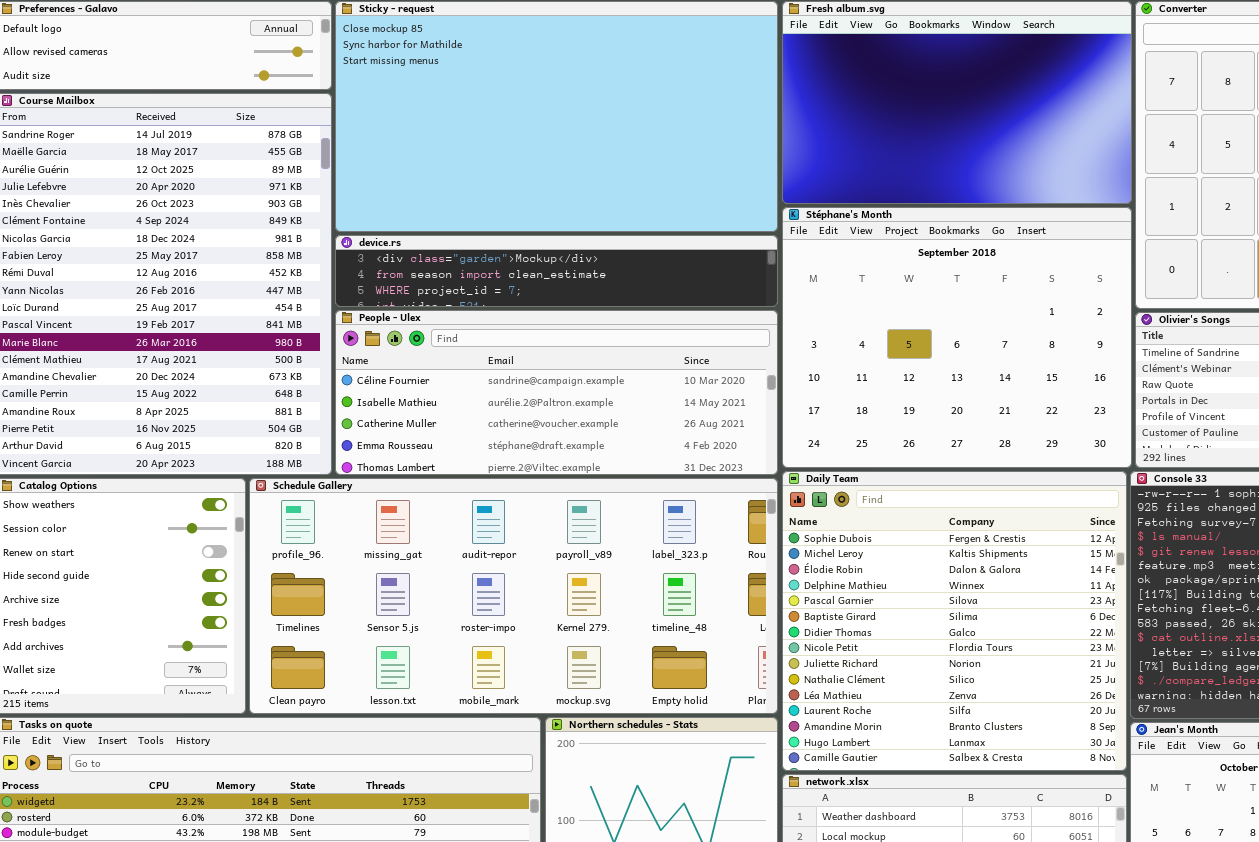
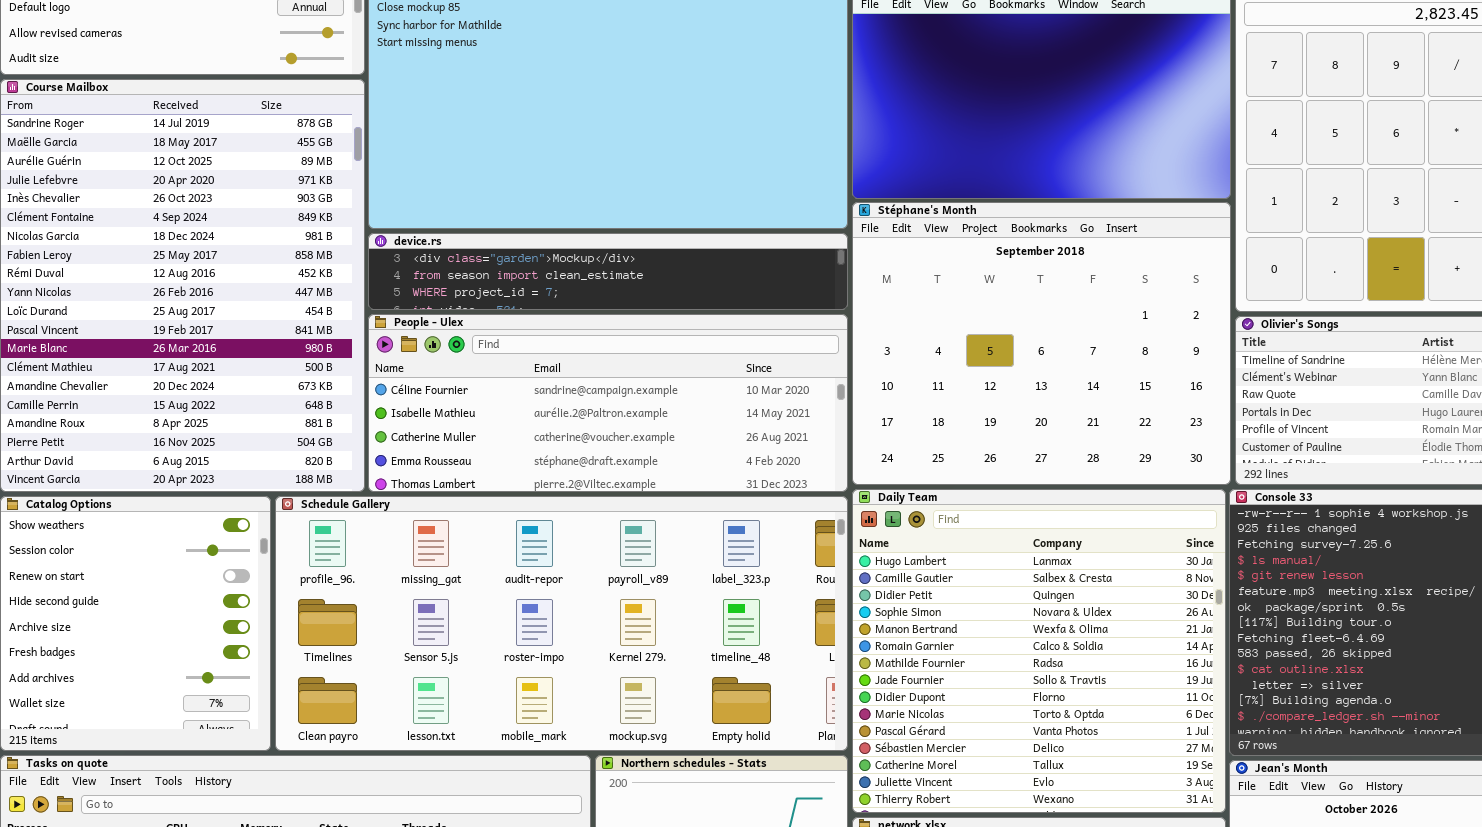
Daily Team: [782,471,1127,771] -> [852,489,1226,813], scrolled down 13 rows

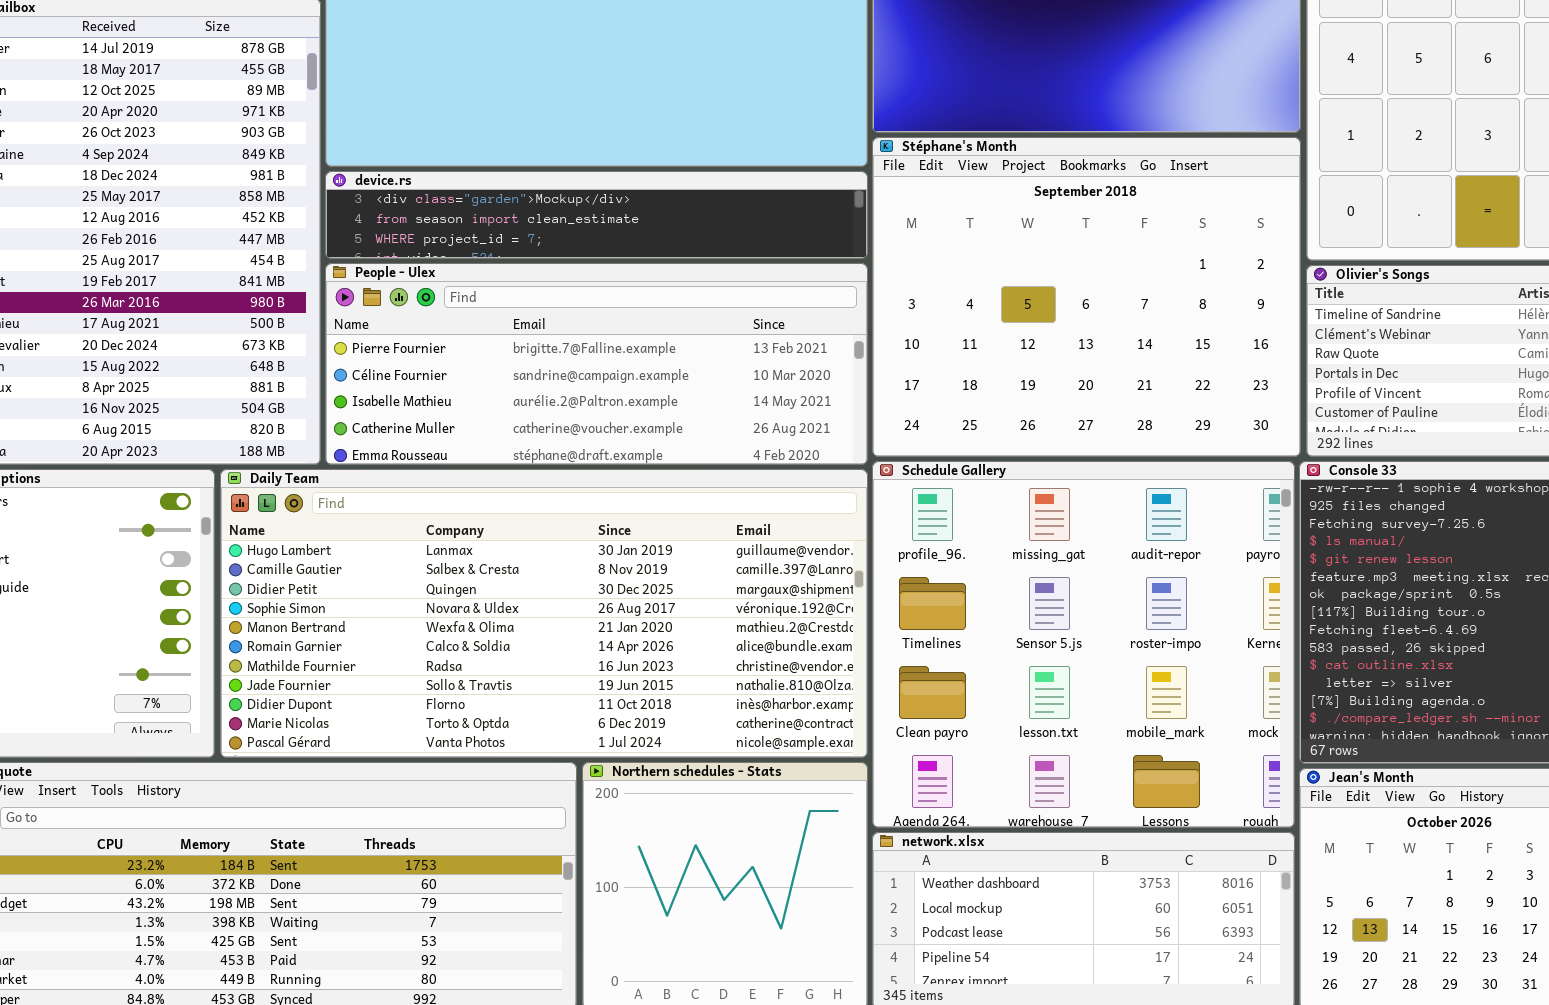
People - Ulex: [368,314,848,492] -> [325,263,868,465], scrolled up 1 row
Daily Team: [852,489,1226,813] -> [220,469,868,758], moved, resized
Schedule Gallery: [275,496,848,751] -> [872,461,1295,828], moved, resized

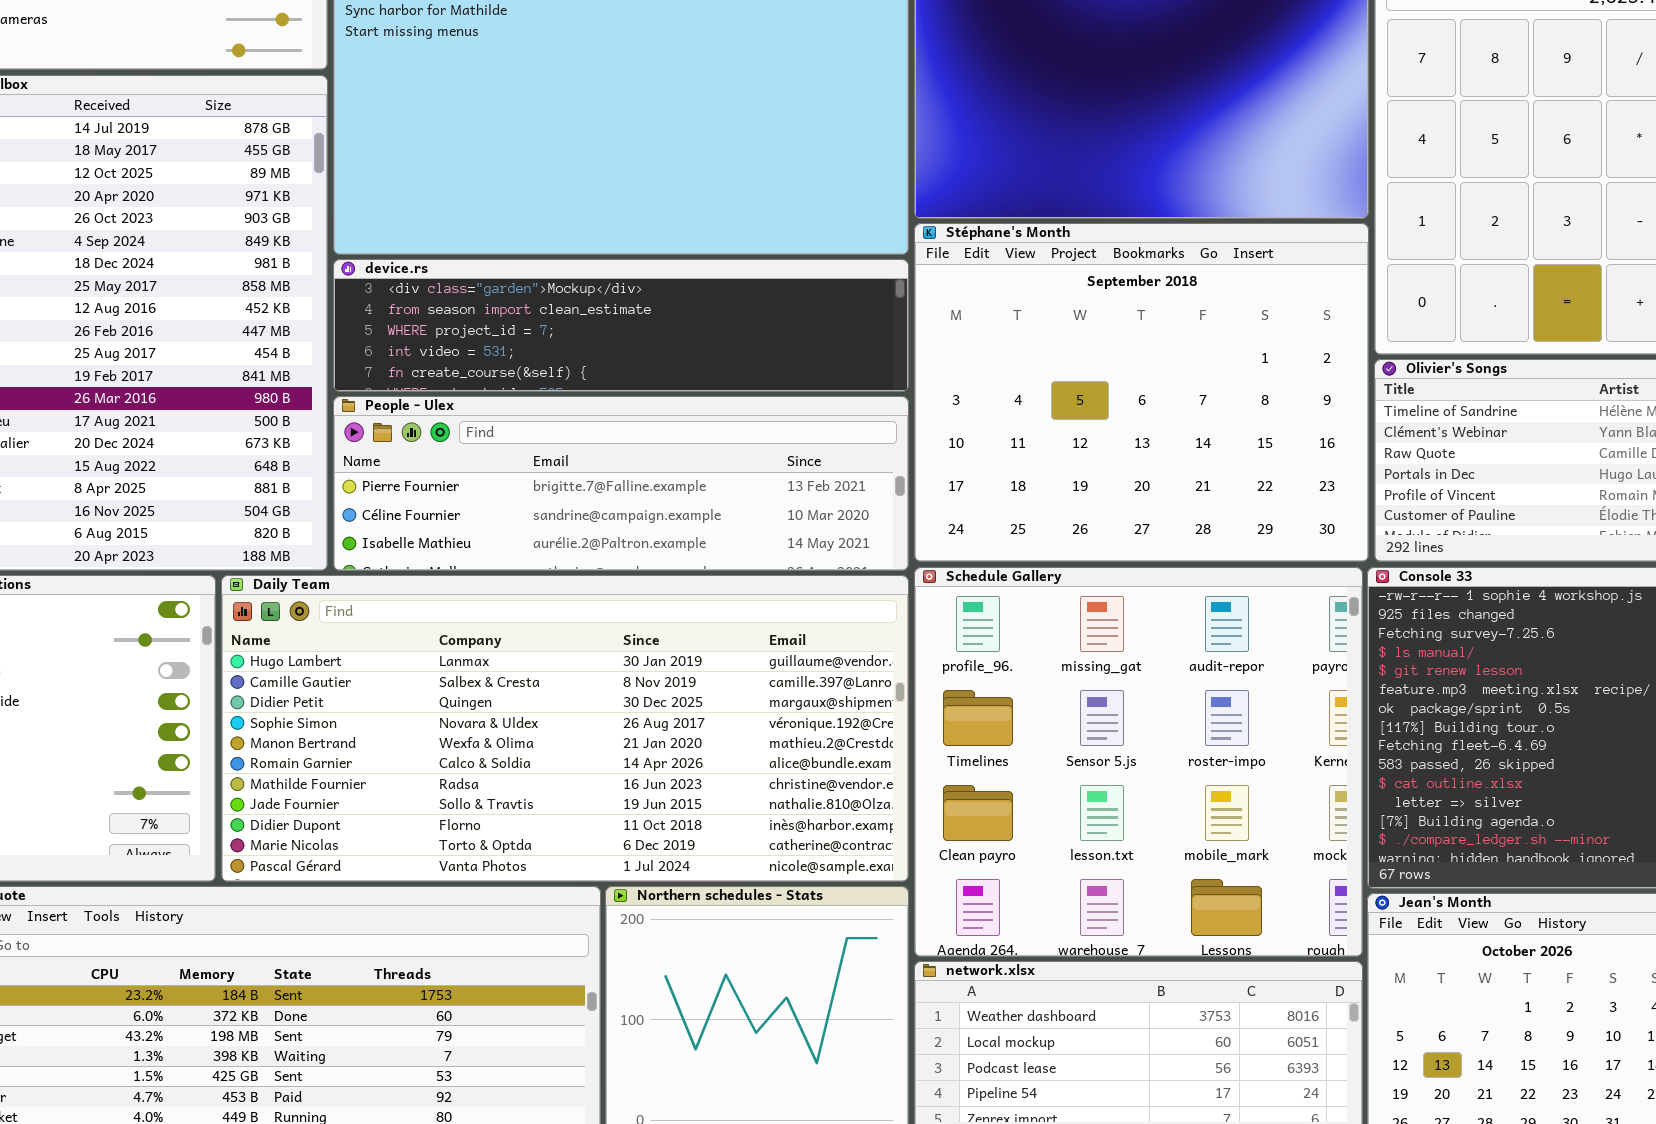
device.rs: [325,171,868,259] -> [333,259,909,392], resized
People - Ulex: [325,263,868,465] -> [333,396,909,571], resized

